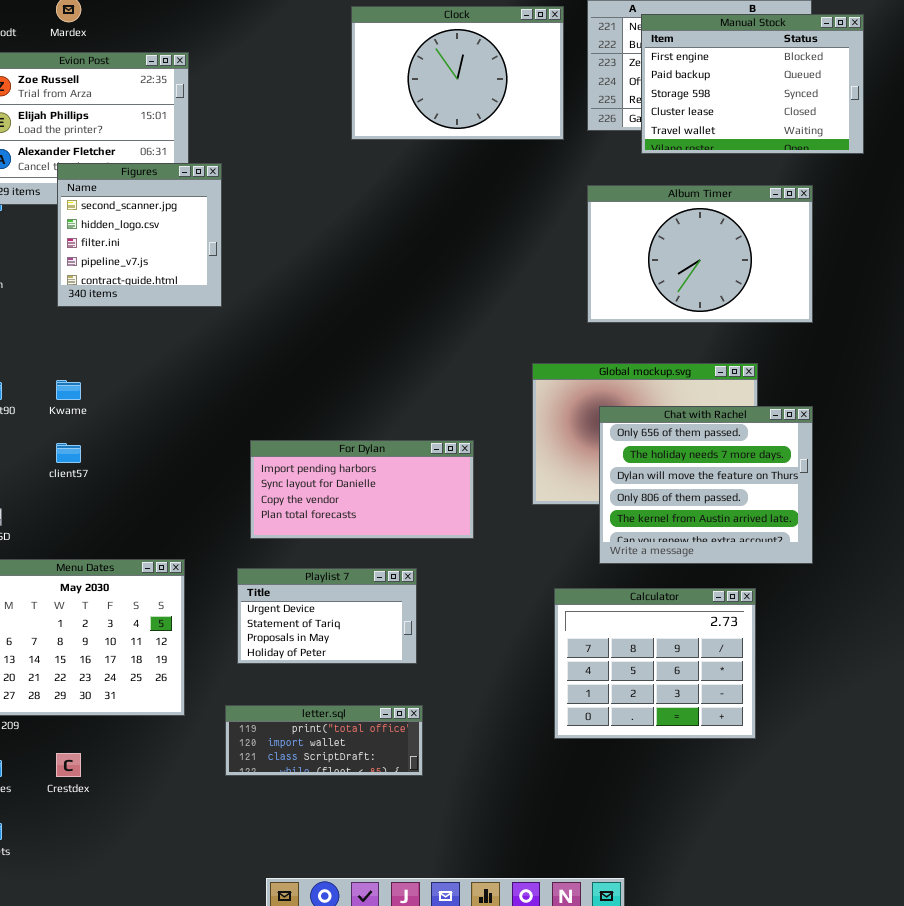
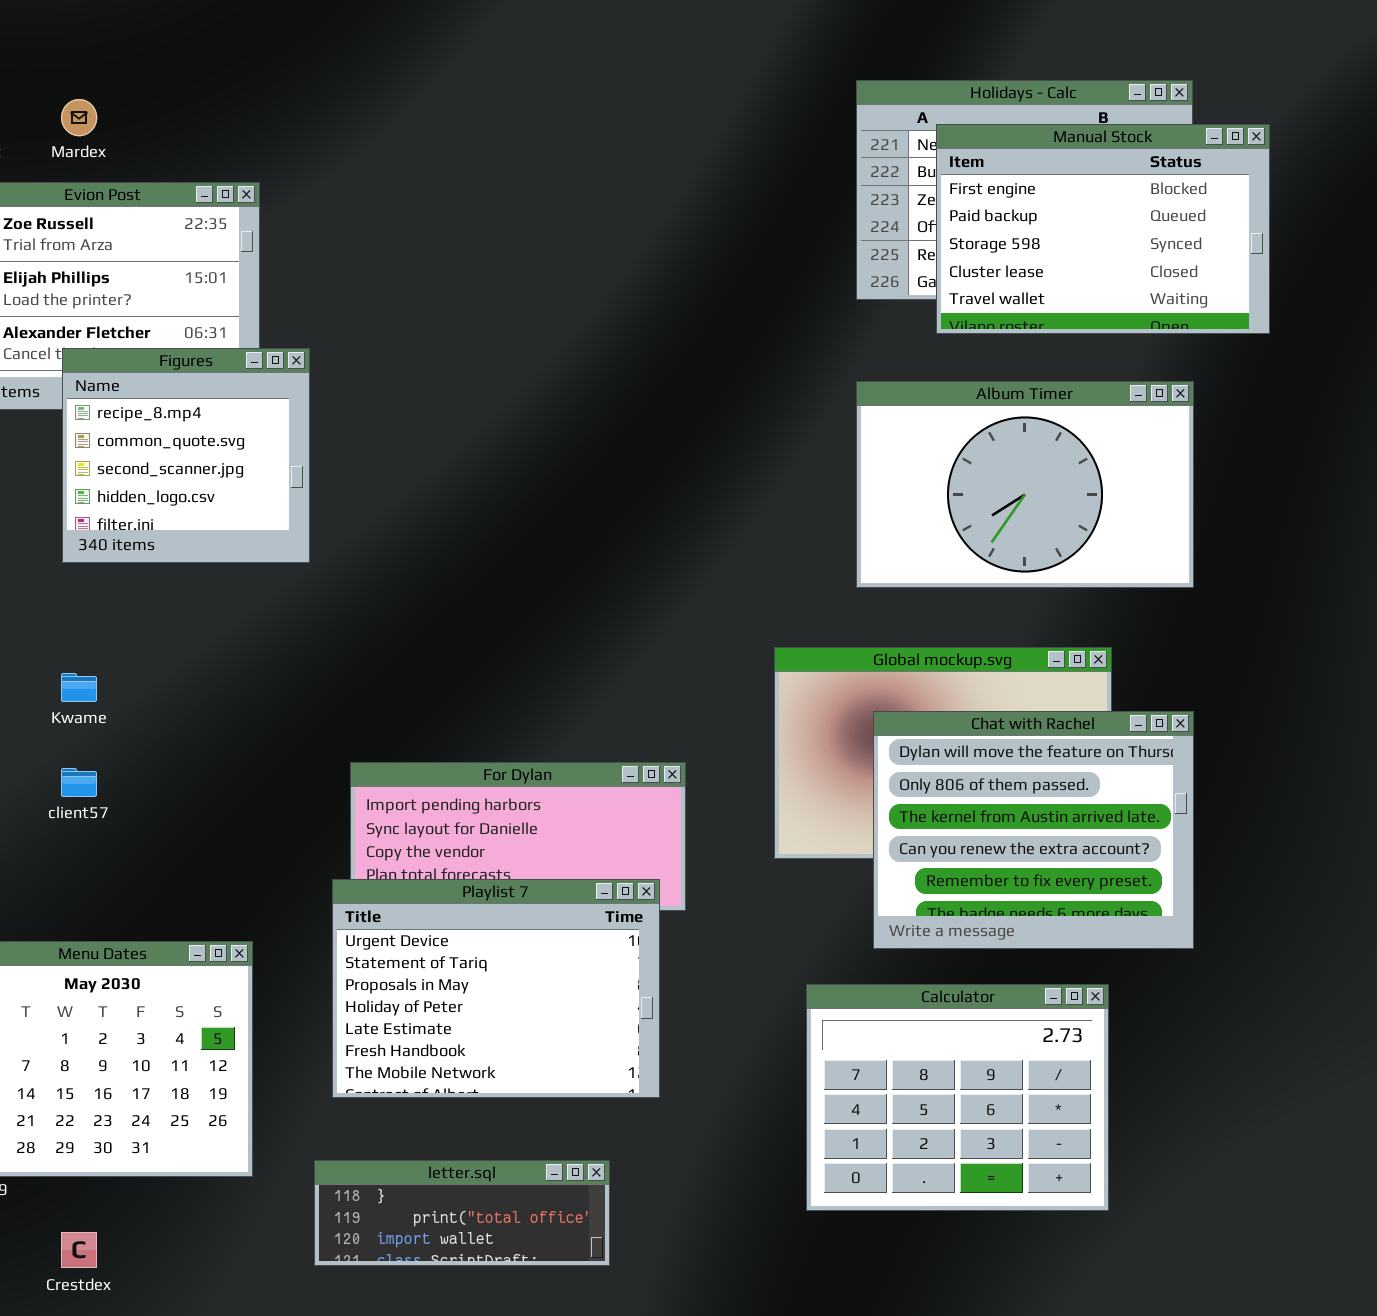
Clock: [351,6,564,140] -> none, closed
Figures: [57,163,222,307] -> [62,348,310,563], scrolled up 2 rows
Chat with Rachel: [599,406,813,564] -> [873,711,1194,949], scrolled down 2 rows
Playlist 7: [237,568,417,664] -> [332,879,660,1098], resized
letter.sql: [225,705,423,776] -> [314,1160,610,1266], scrolled up 1 row

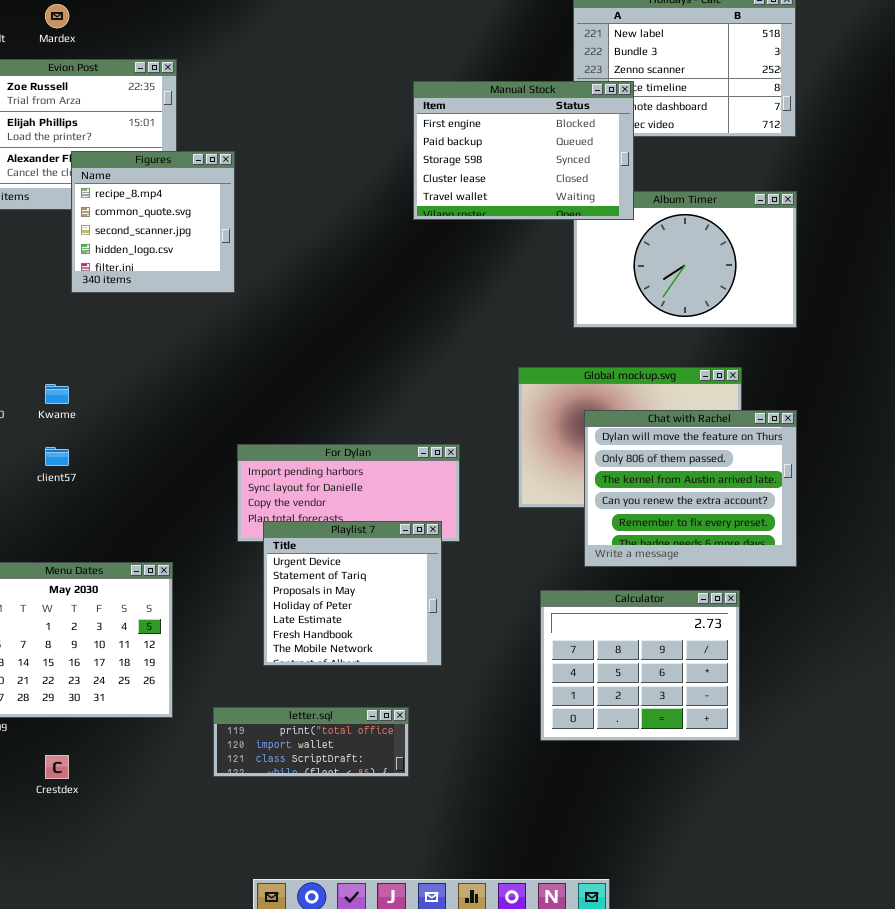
Manual Stock: [936,124,1270,334] -> [413,81,634,220], moved
Figures: [62,348,310,563] -> [71,151,235,293], moved
Playlist 7: [332,879,660,1098] -> [263,521,442,666], resized
letter.sql: [314,1160,610,1266] -> [213,707,409,777], scrolled down 1 row

